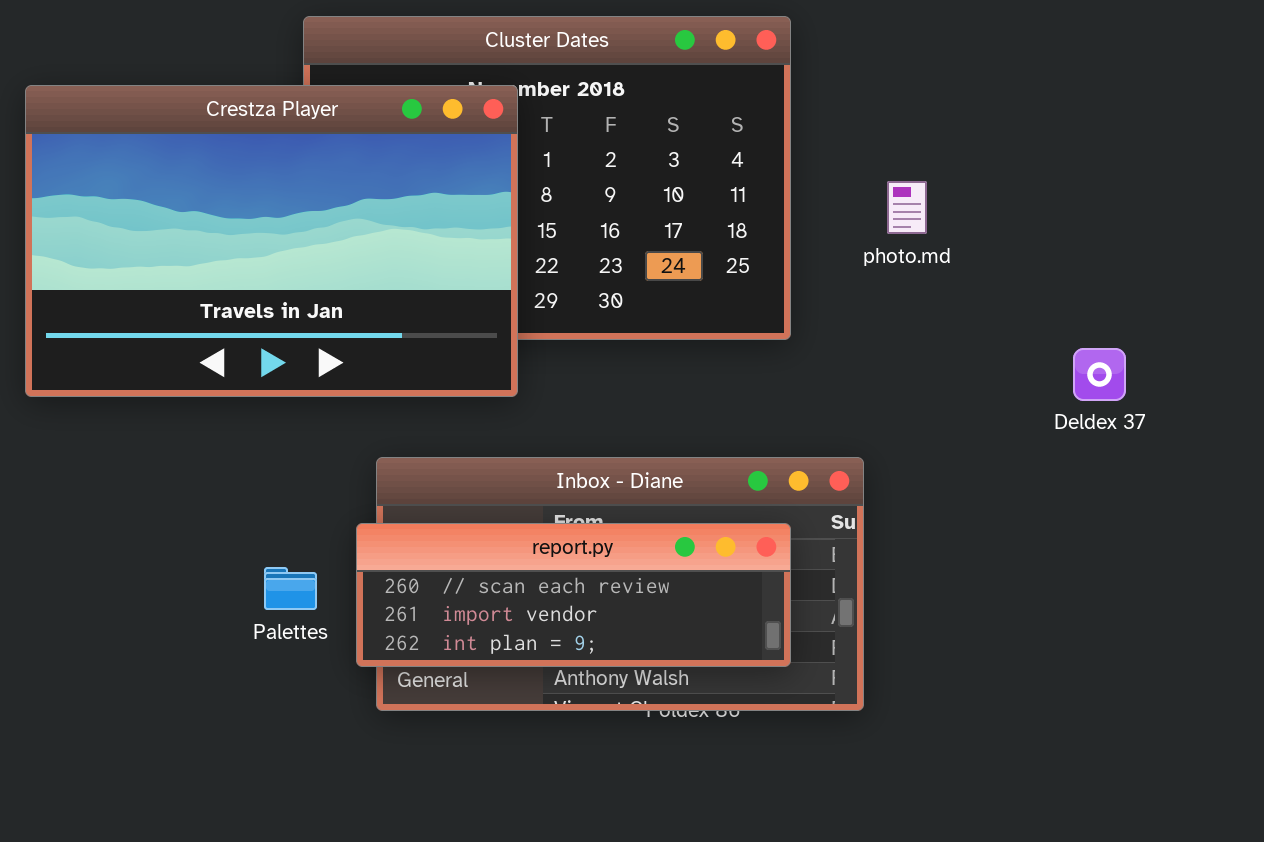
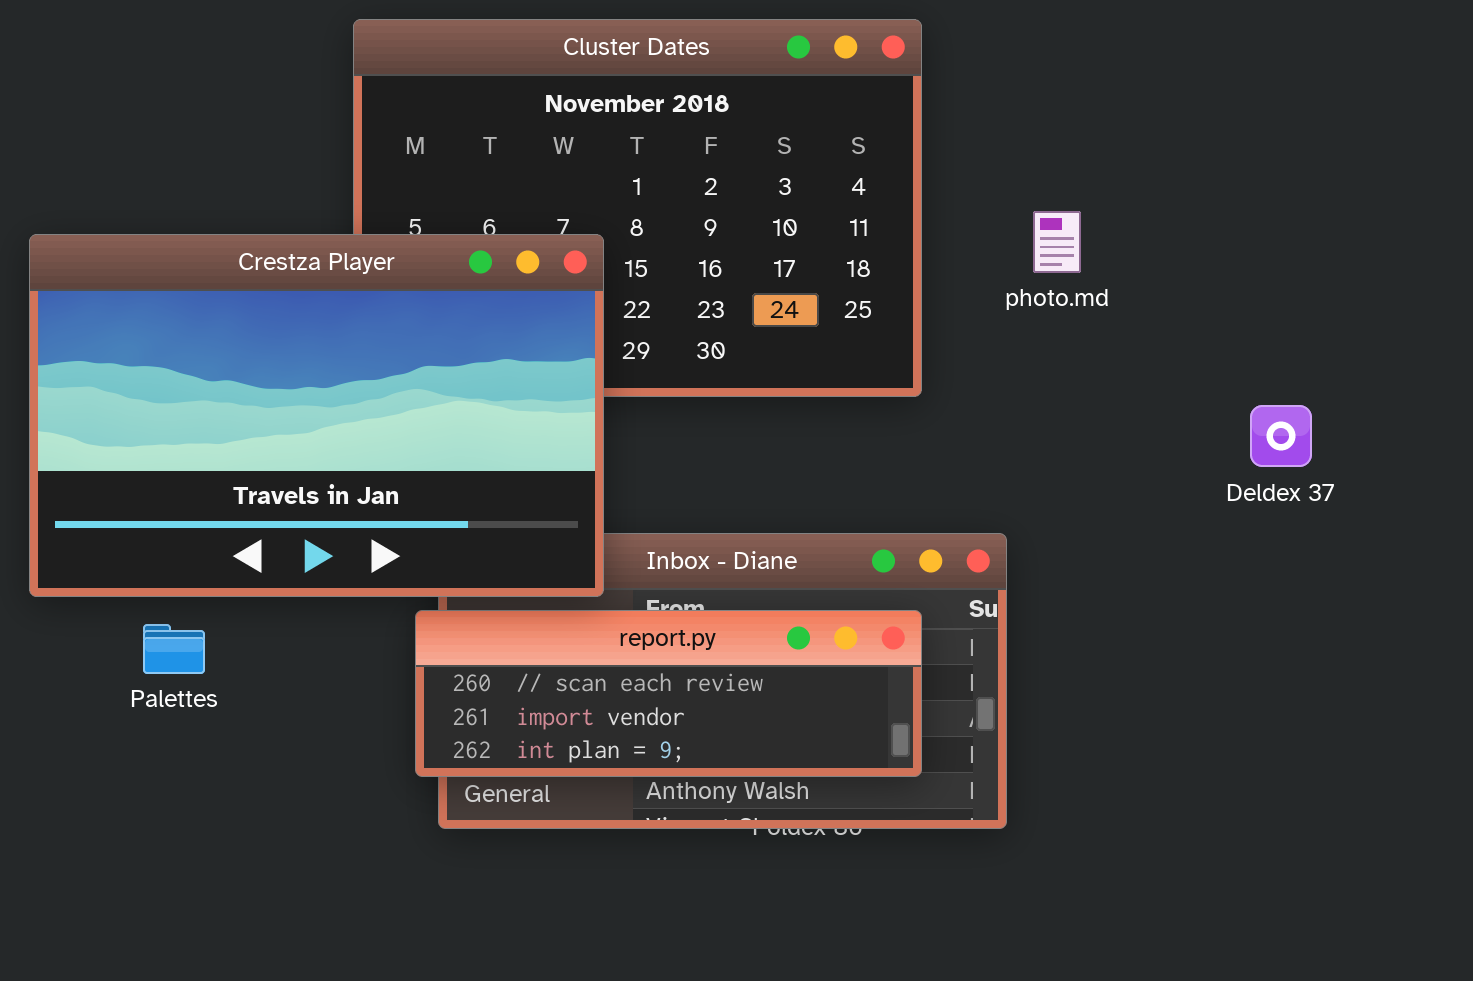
Crestza Player: [25,85,518,397] -> [29,234,604,597], moved
Palettes: [264,567,317,610] -> [143,624,205,674], moved

